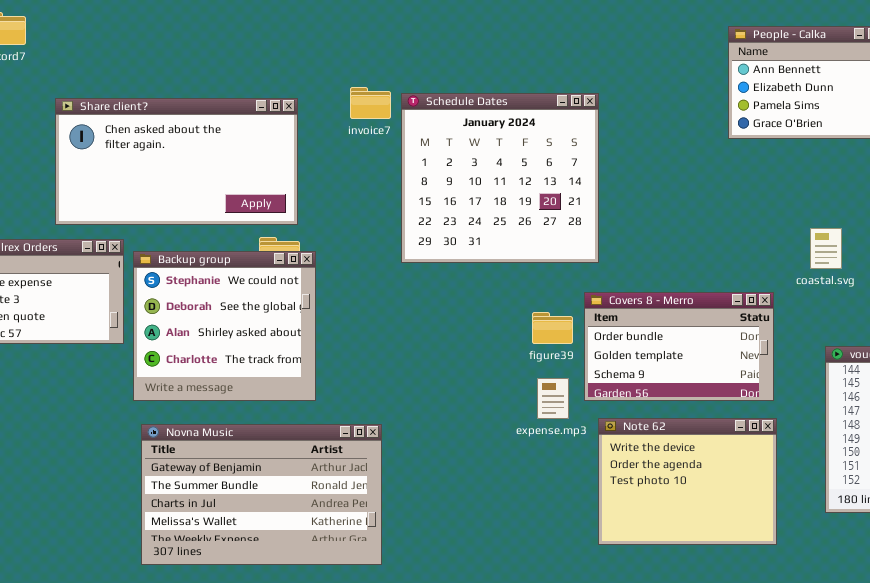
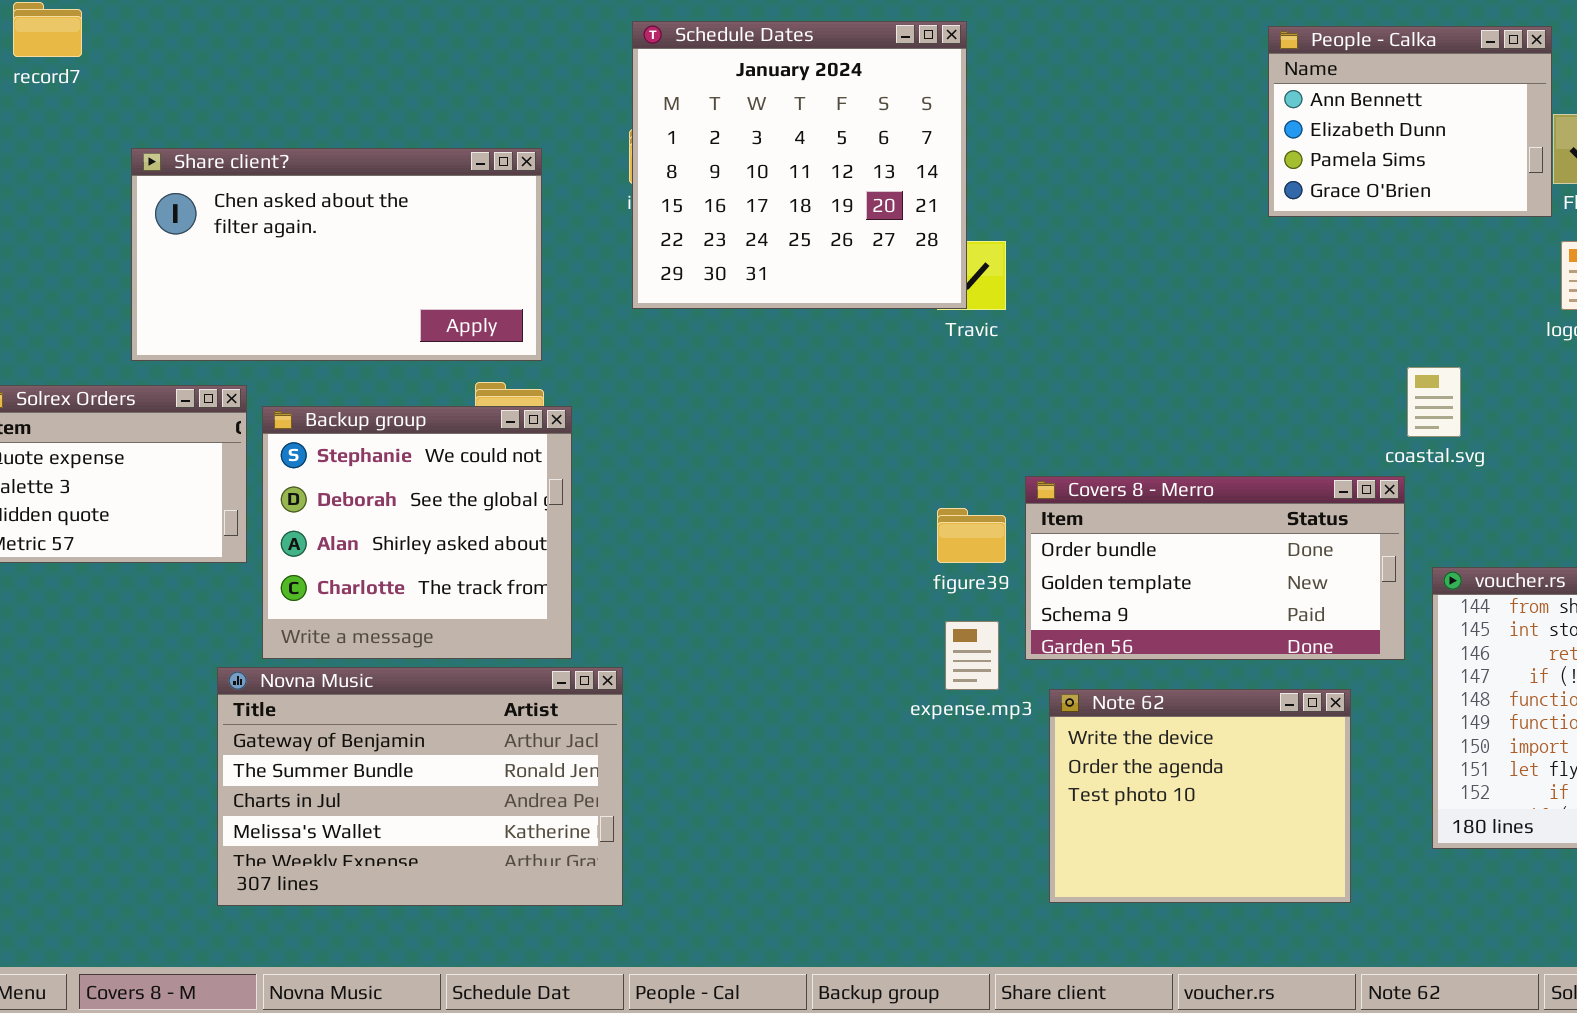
Schedule Dates: [401,93,599,263] -> [632,21,967,309], moved
Covers 8 - Merro: [584,292,774,401] -> [1025,476,1405,660], resized
Novna Music: [141,424,382,565] -> [217,667,623,906], moved

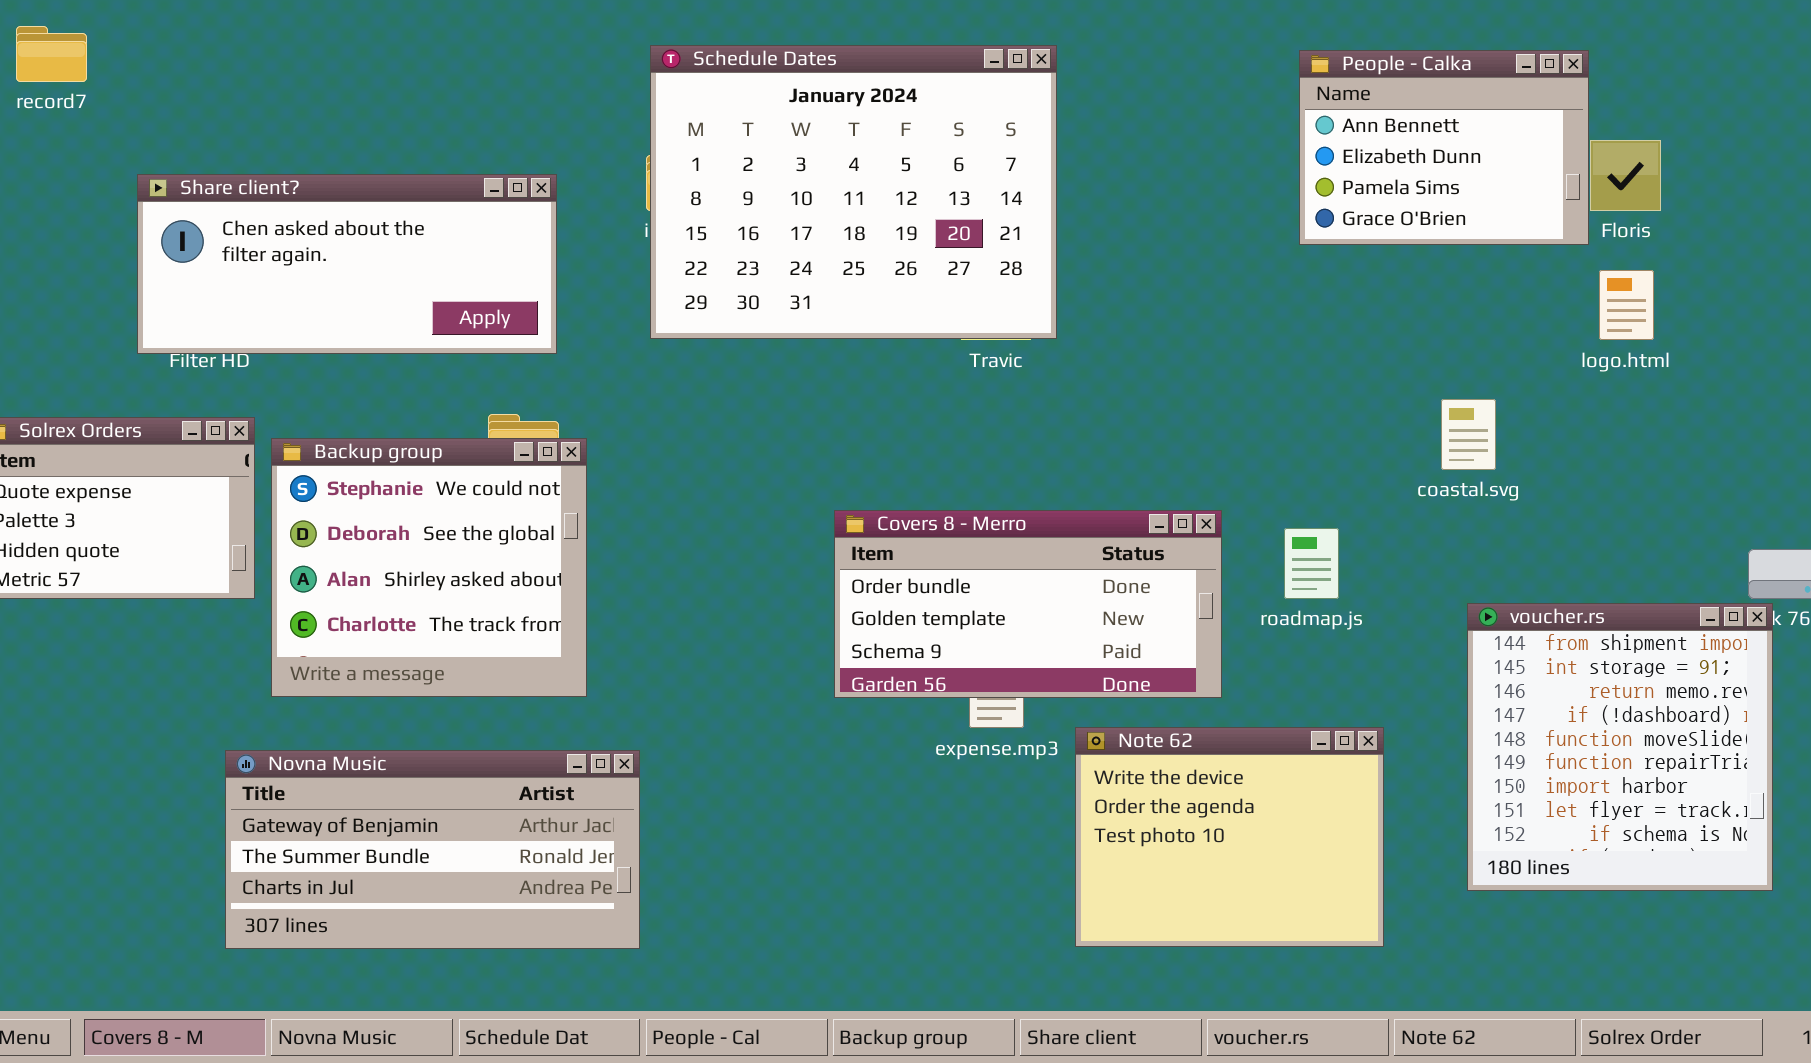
Schedule Dates: [632,21,967,309] -> [650,45,1057,339], resized
Share client?: [131,148,542,361] -> [137,174,557,354], resized
Covers 8 - Merro: [1025,476,1405,660] -> [834,510,1222,698], moved
Novna Music: [217,667,623,906] -> [225,750,640,949], resized

